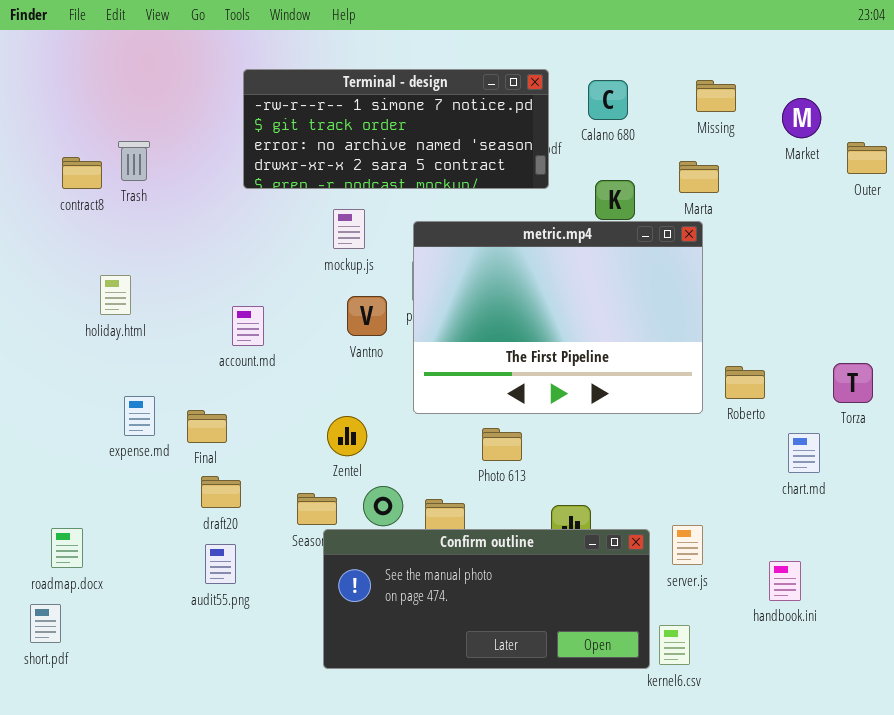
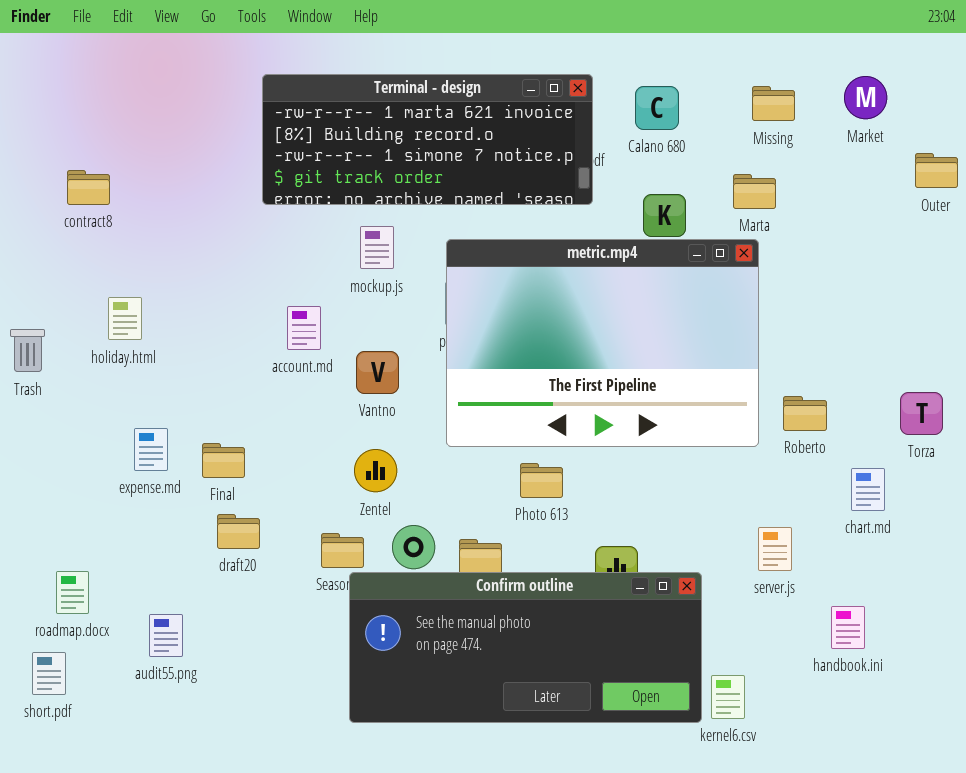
Terminal - design: [243,69,549,189] -> [262,74,593,205], scrolled up 2 rows
Market: [782,98,821,138] -> [844,76,887,119], moved
Trash: [118,141,150,181] -> [10,329,45,372], moved
Vantno: [347,296,387,336] -> [356,351,399,394], moved
account.md: [232,306,264,346] -> [287,306,321,350], moved
server.js: [672,525,703,565] -> [758,527,792,571], moved
audit55.png: [205,544,236,584] -> [149,614,183,657], moved

